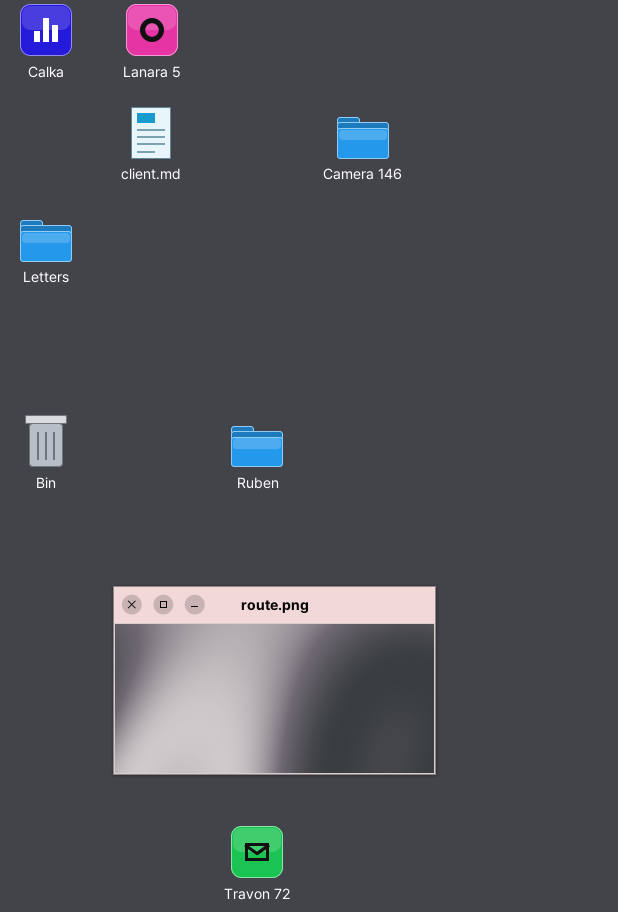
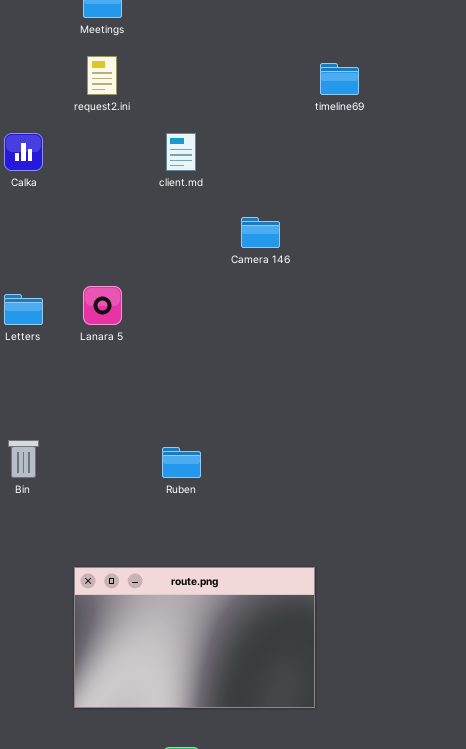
Lanara 5: [126,4,178,56] -> [83,286,122,325], moved
client.md: [131,107,171,159] -> [166,133,196,171], moved

